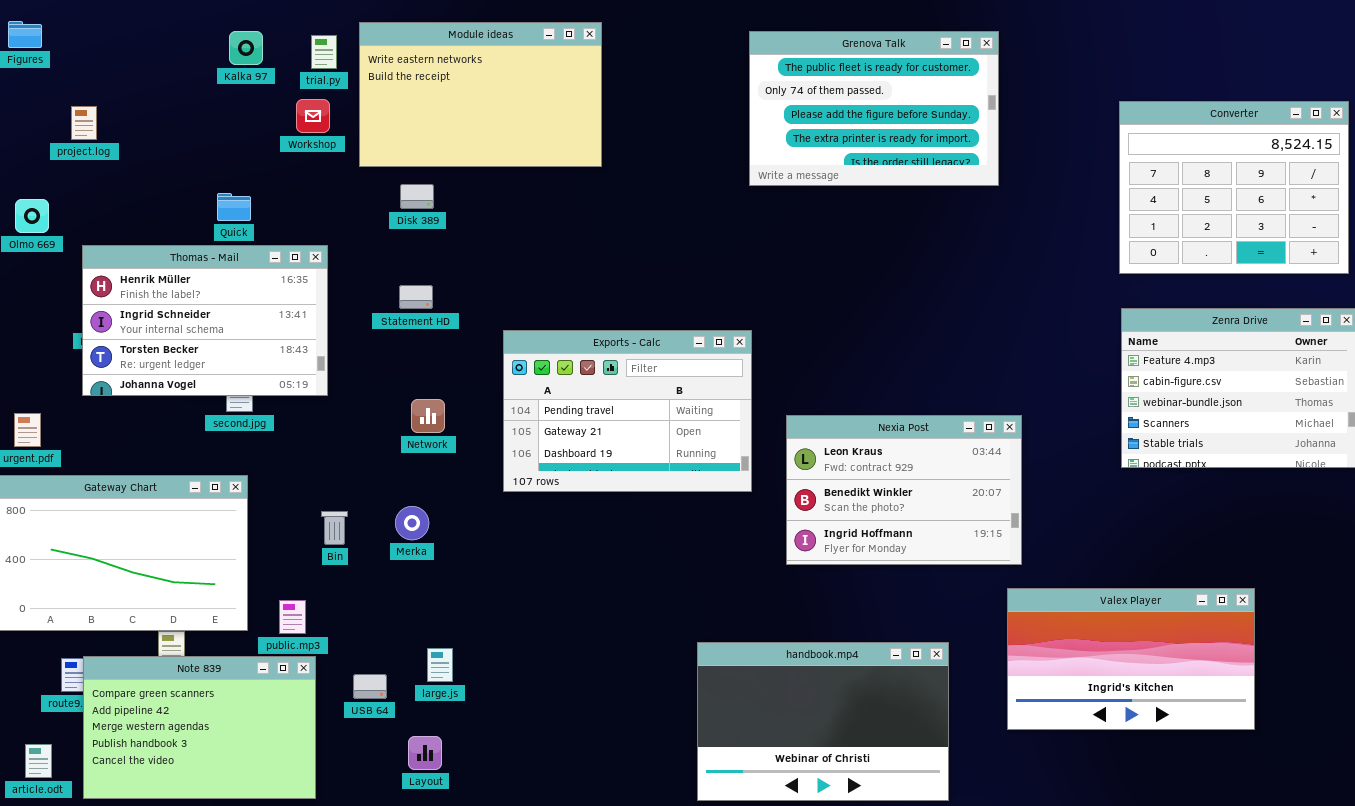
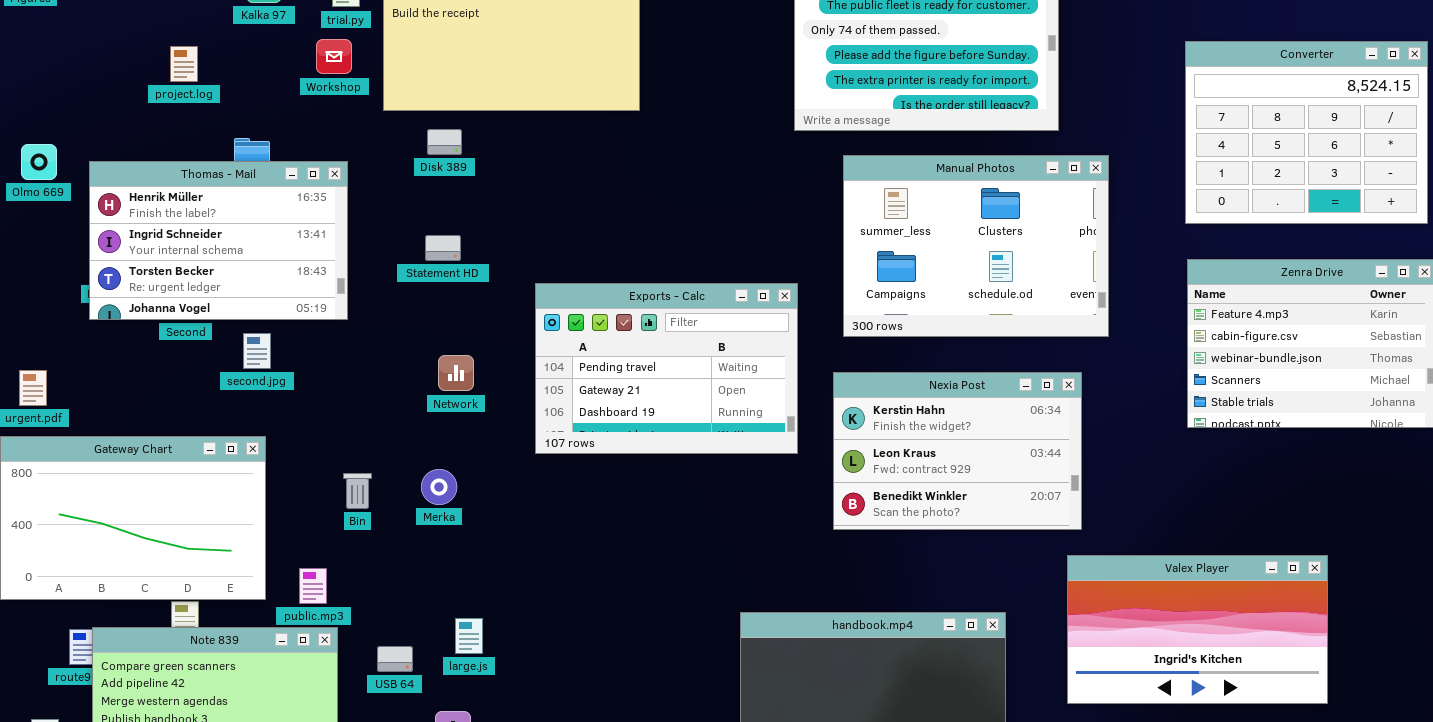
project.log: [71,106,97,140] -> [170,46,198,82], moved
Manual Photos: none -> [843,155,1109,337], opened
Thomas - Mail: [82,245,328,396] -> [89,161,348,320], moved
Nexia Post: [786,415,1022,565] -> [833,372,1082,530], scrolled up 1 row

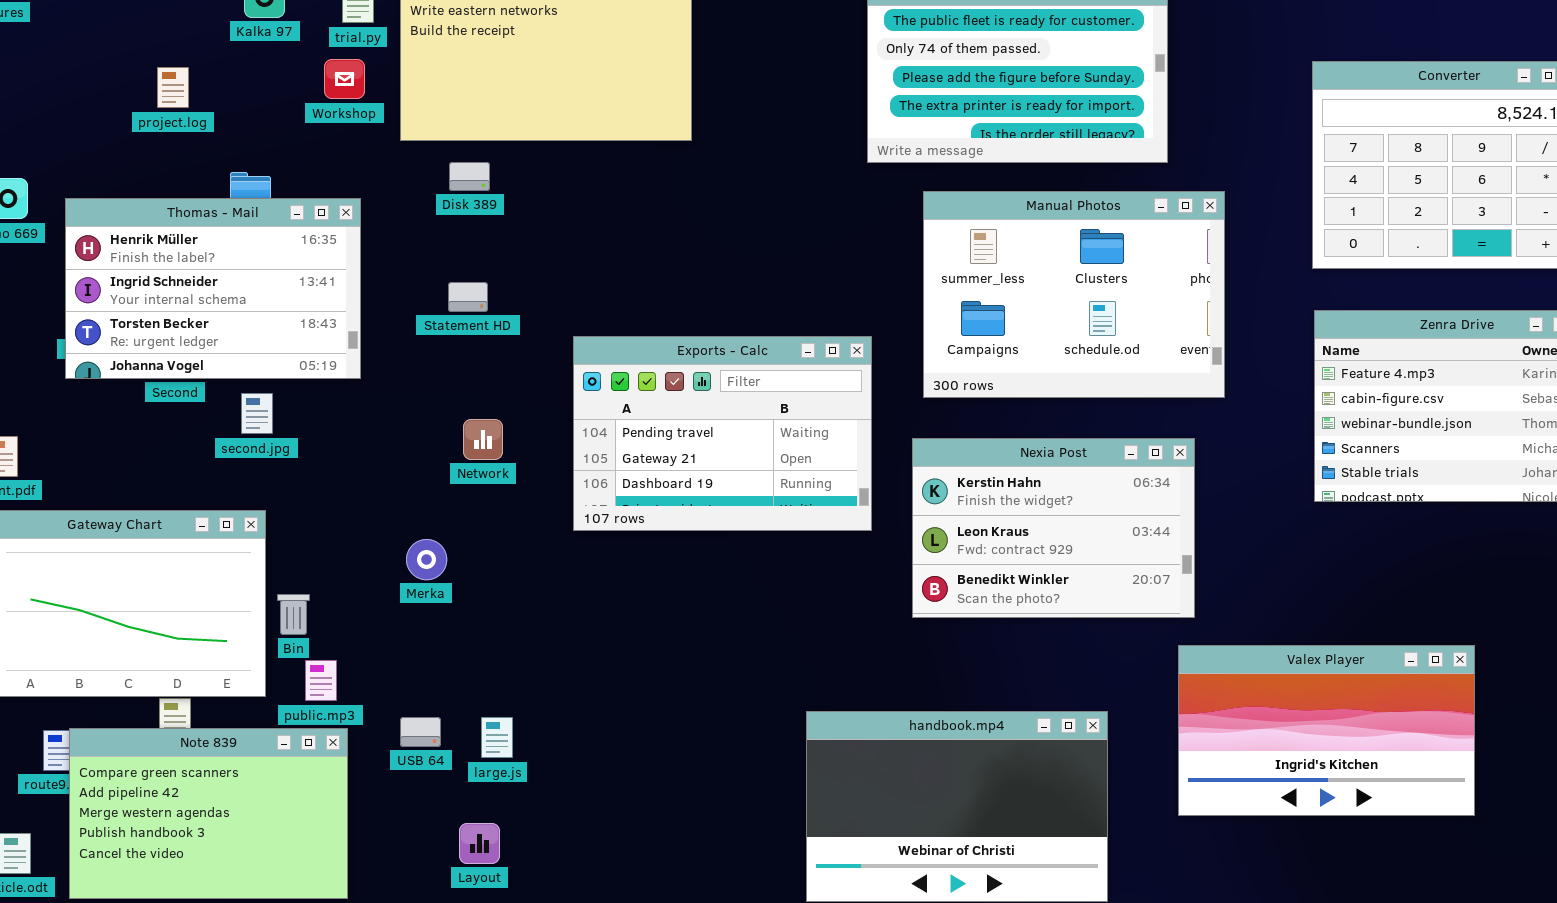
Merka: [421,469,457,505] -> [406,539,447,580], moved
Bin: [343,473,372,509] -> [277,594,310,635], moved
USB 64: [377,646,413,672] -> [400,717,441,747], moved

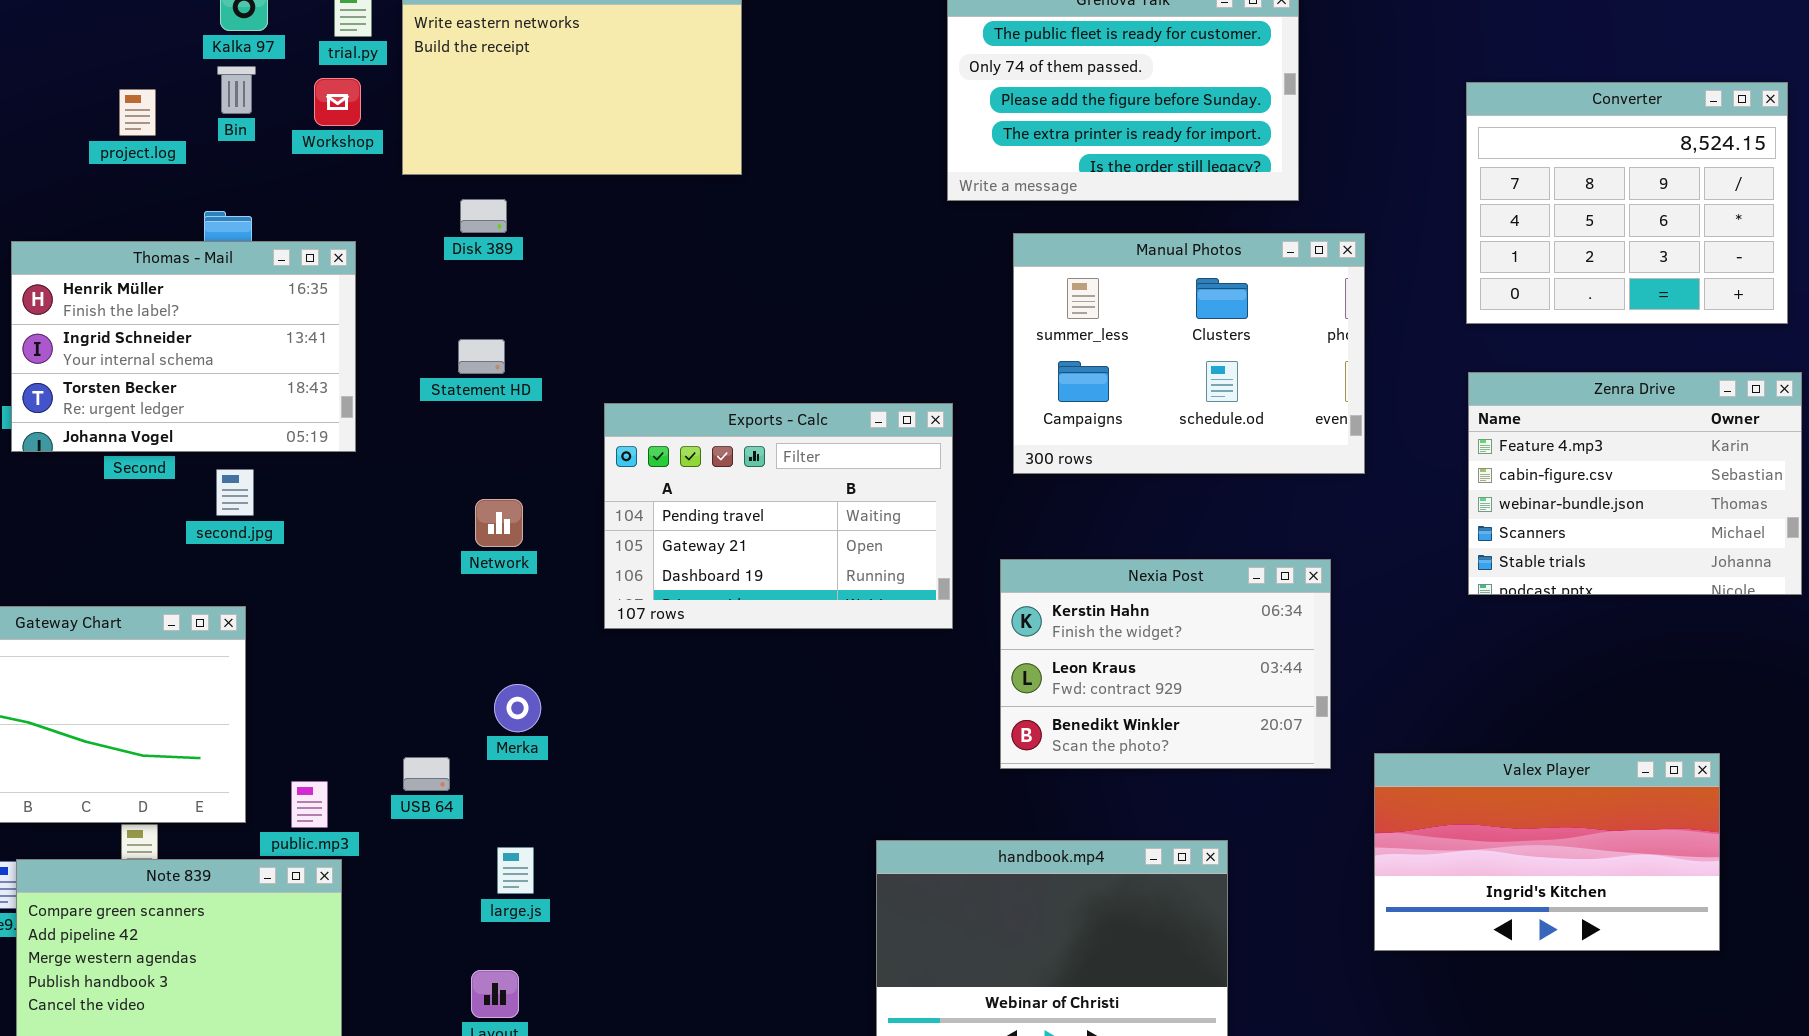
Nexia Post: [912,438,1195,618] -> [1000,559,1331,769], moved
Merka: [406,539,447,580] -> [494,684,541,732], moved
Bin: [277,594,310,635] -> [217,66,256,114], moved
Valex Player: [1178,645,1475,816] -> [1374,753,1720,951], moved
USB 64: [400,717,441,747] -> [403,757,450,791], moved

